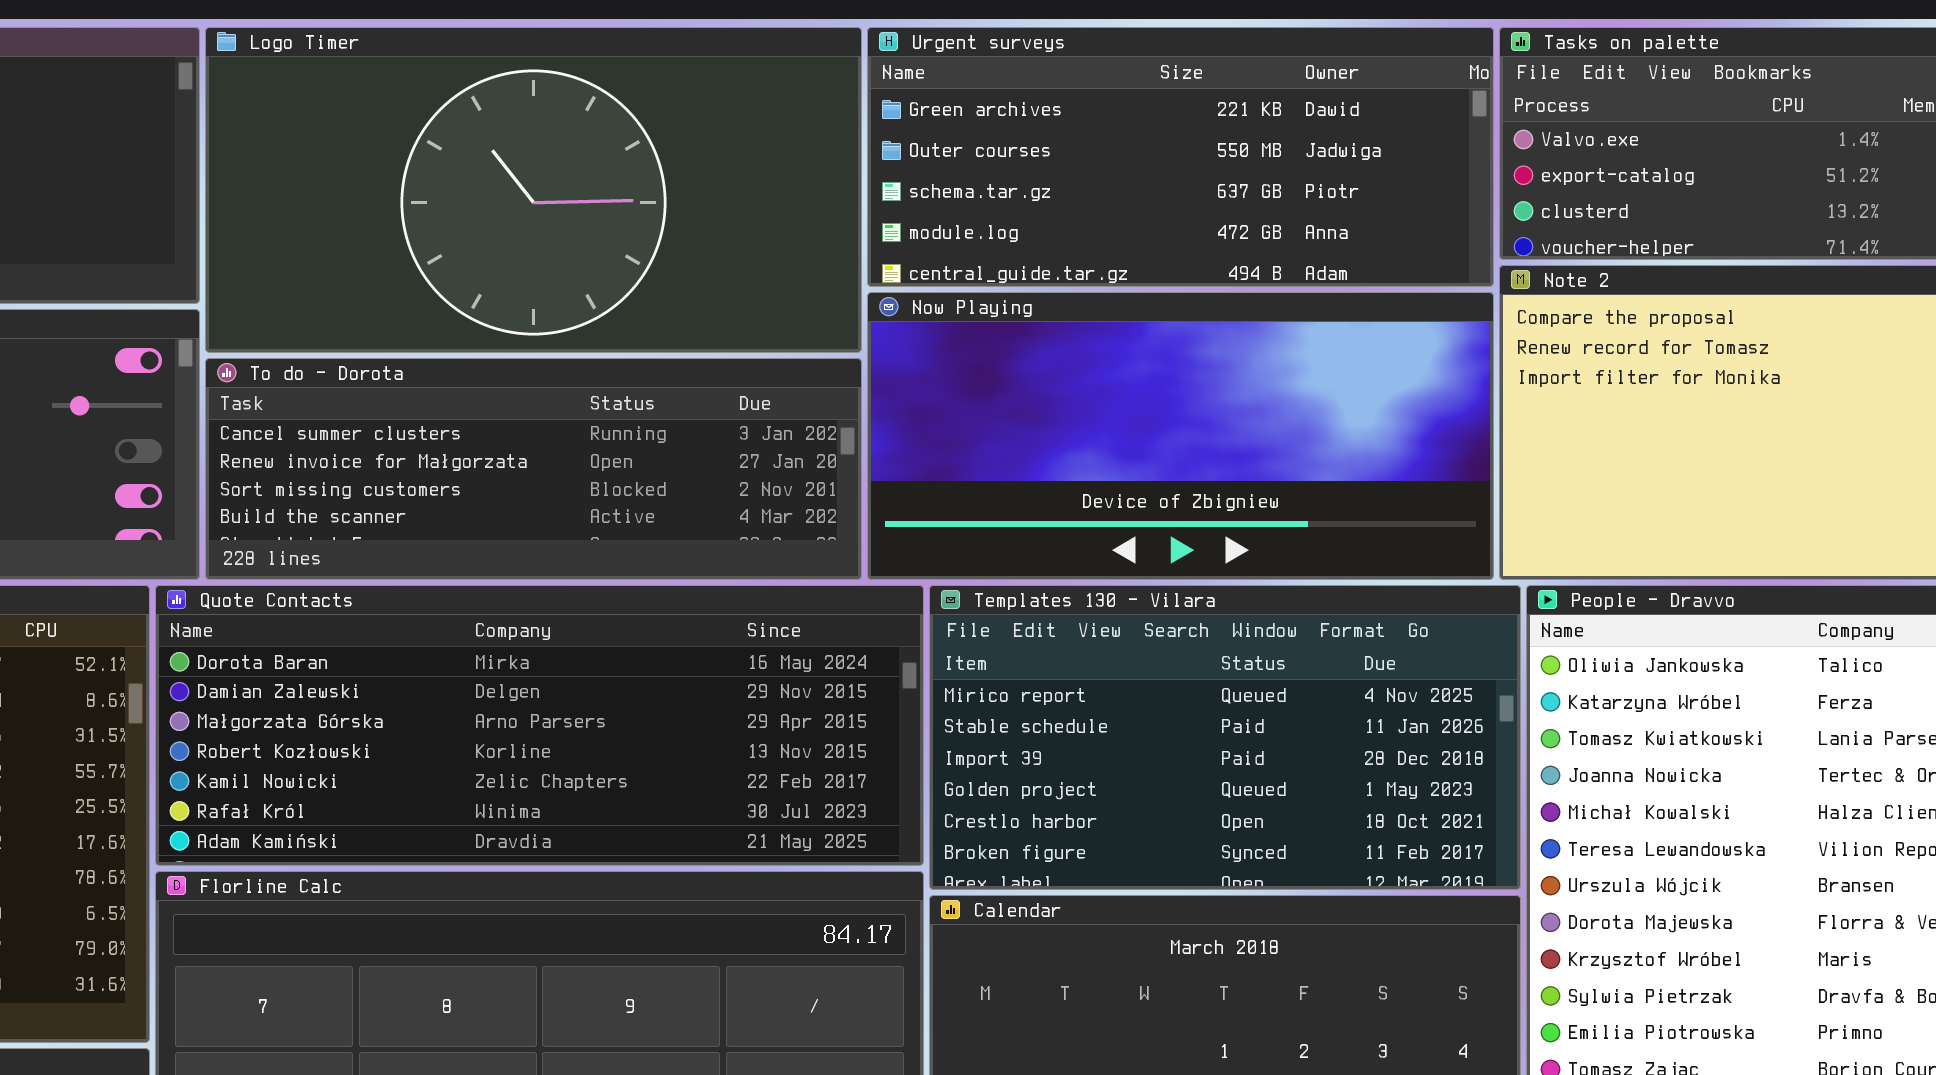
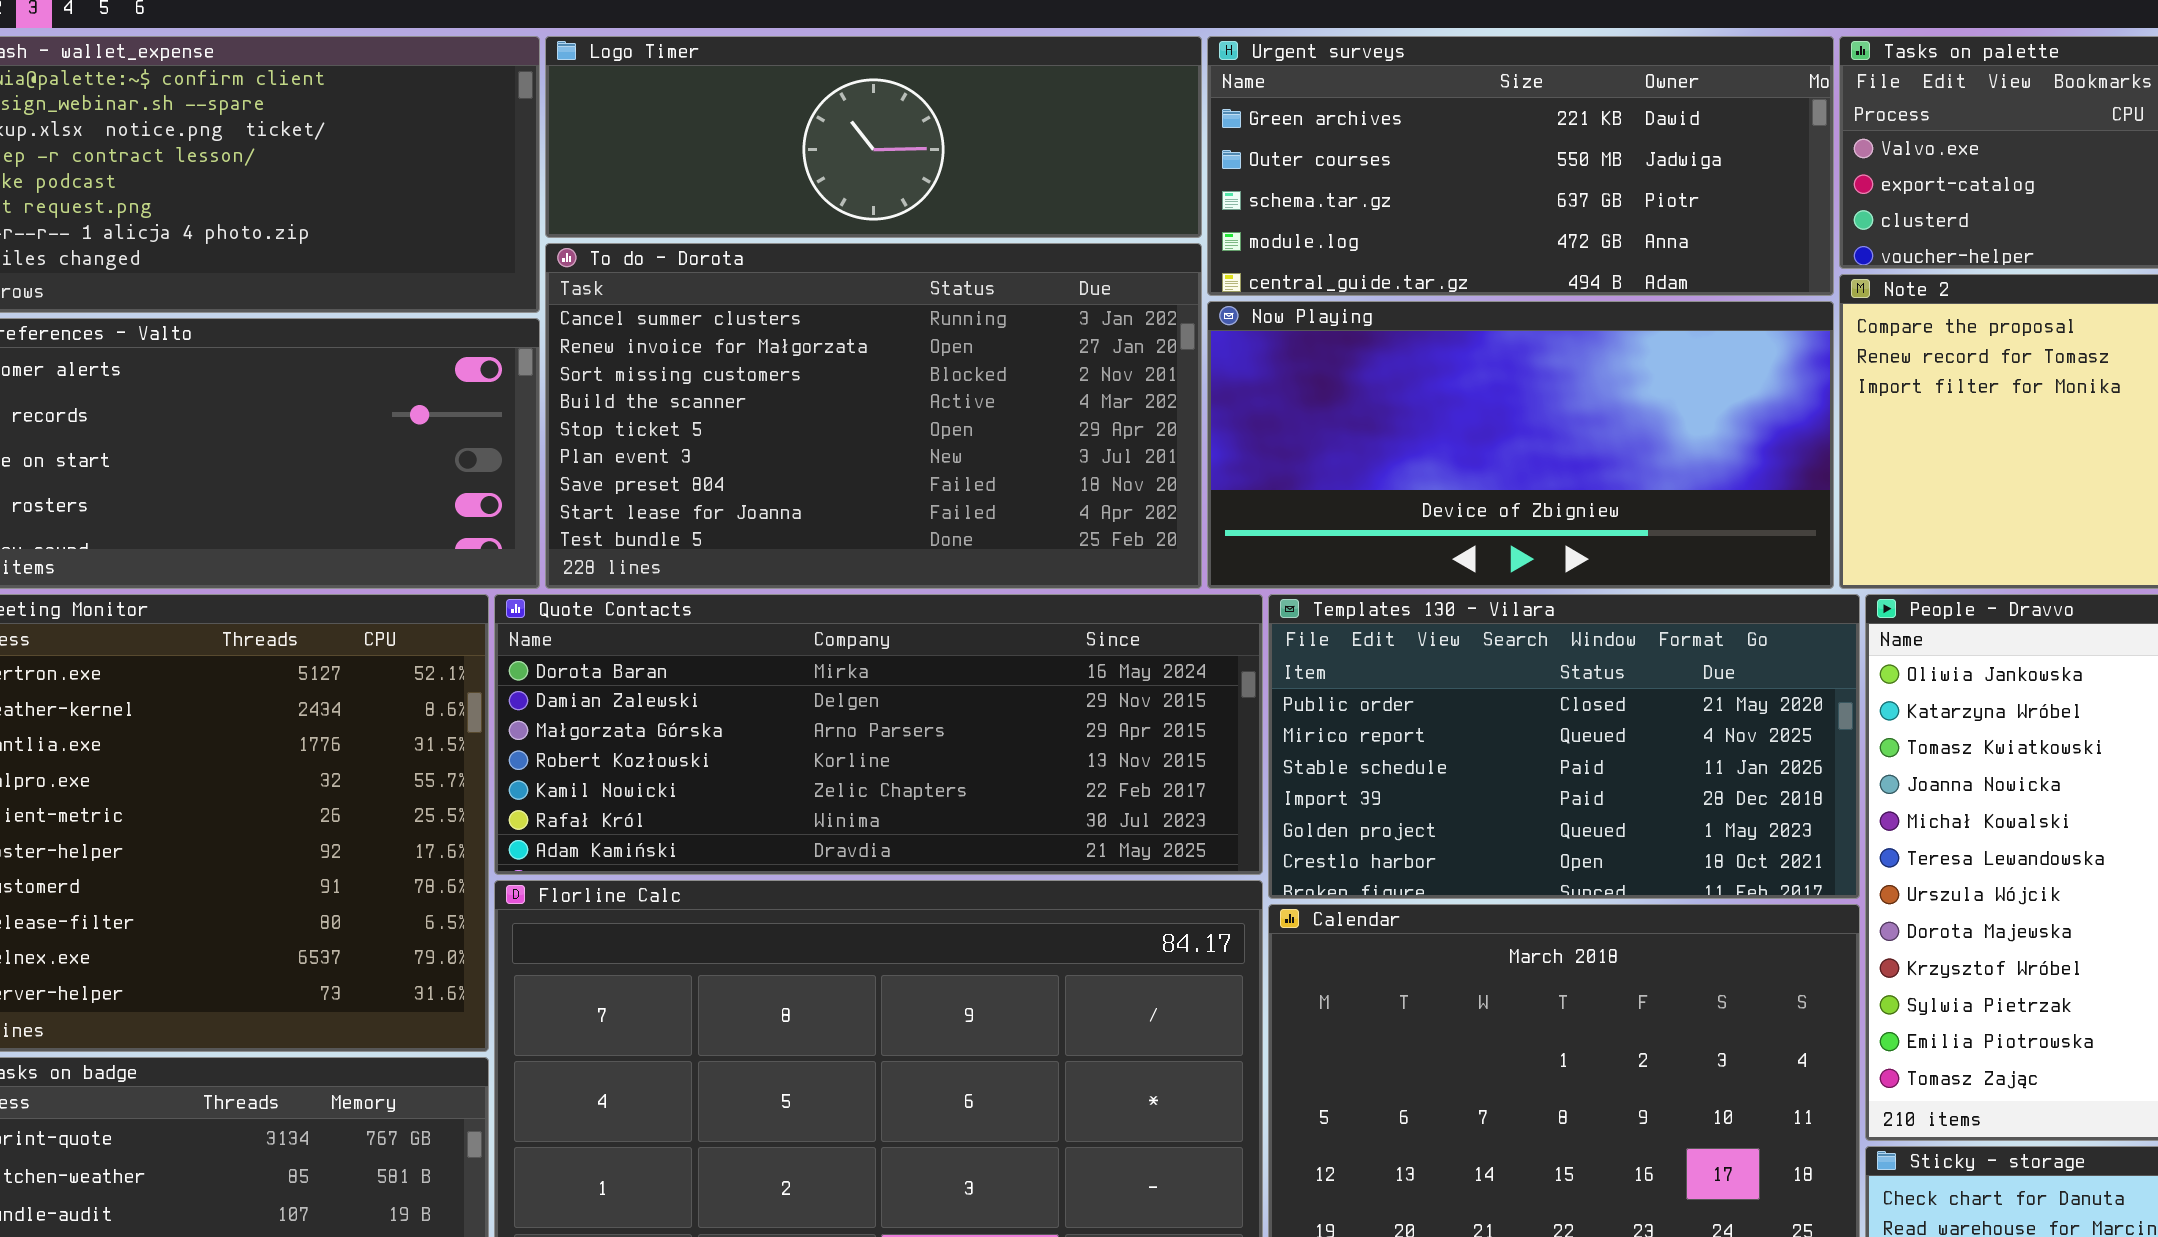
Logo Timer: [205,27,862,353] -> [545,36,1202,238], resized
To do - Dorota: [205,358,862,580] -> [545,243,1202,589], resized
Templates 130 - Vilara: [929,585,1521,890] -> [1268,594,1860,899], scrolled up 1 row

